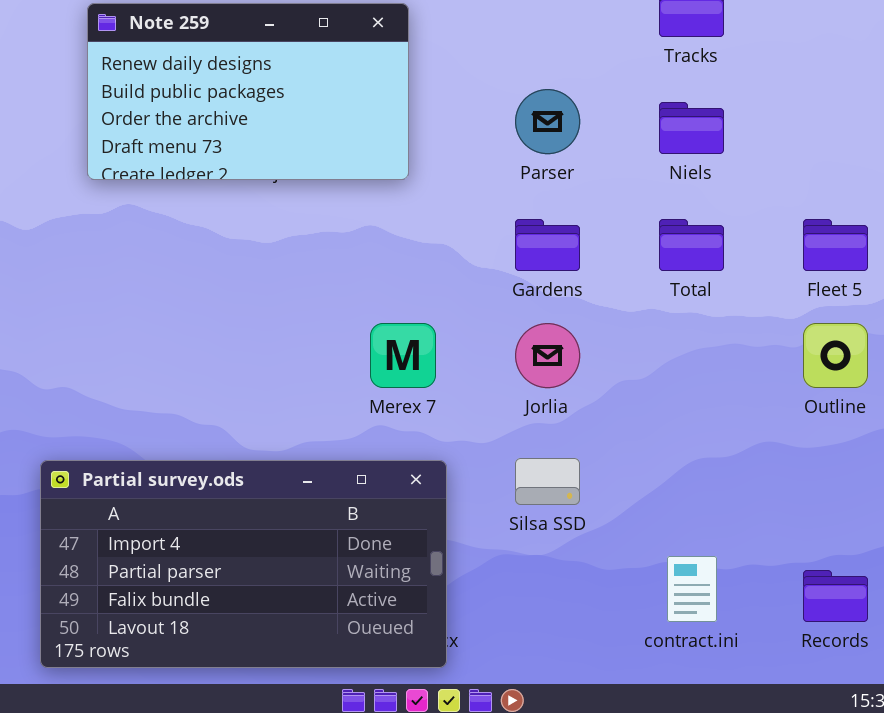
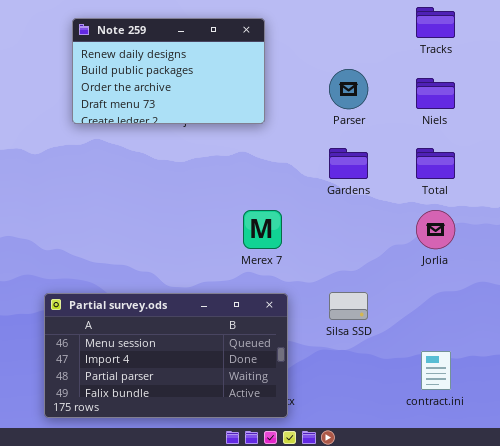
Jorlia: [515,323,580,388] -> [416,210,455,249], moved
Partial survey.ods: [40,460,447,668] -> [44,293,288,418], scrolled up 1 row

